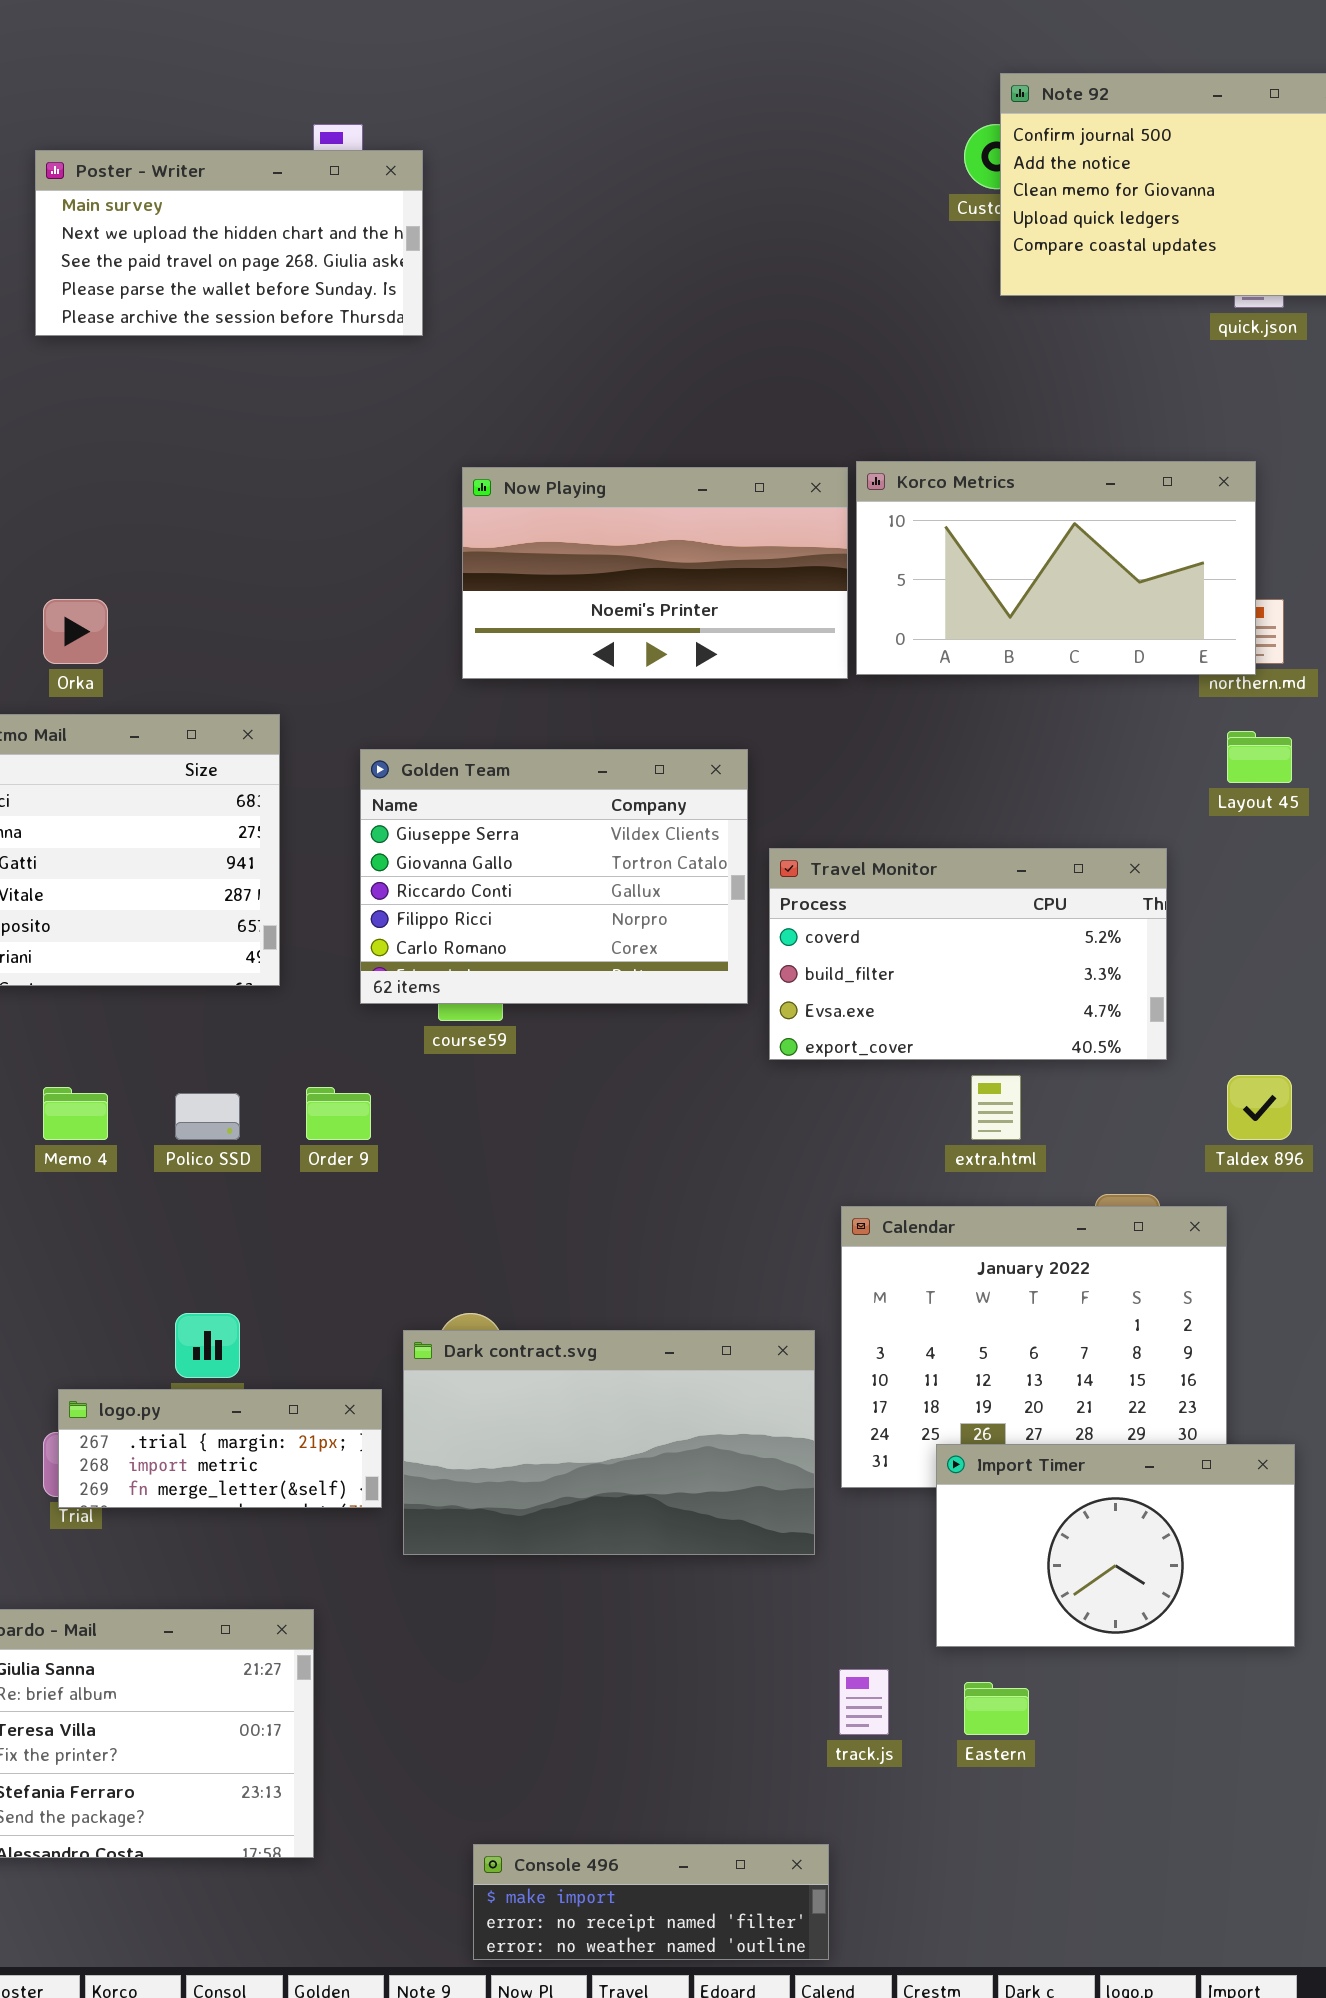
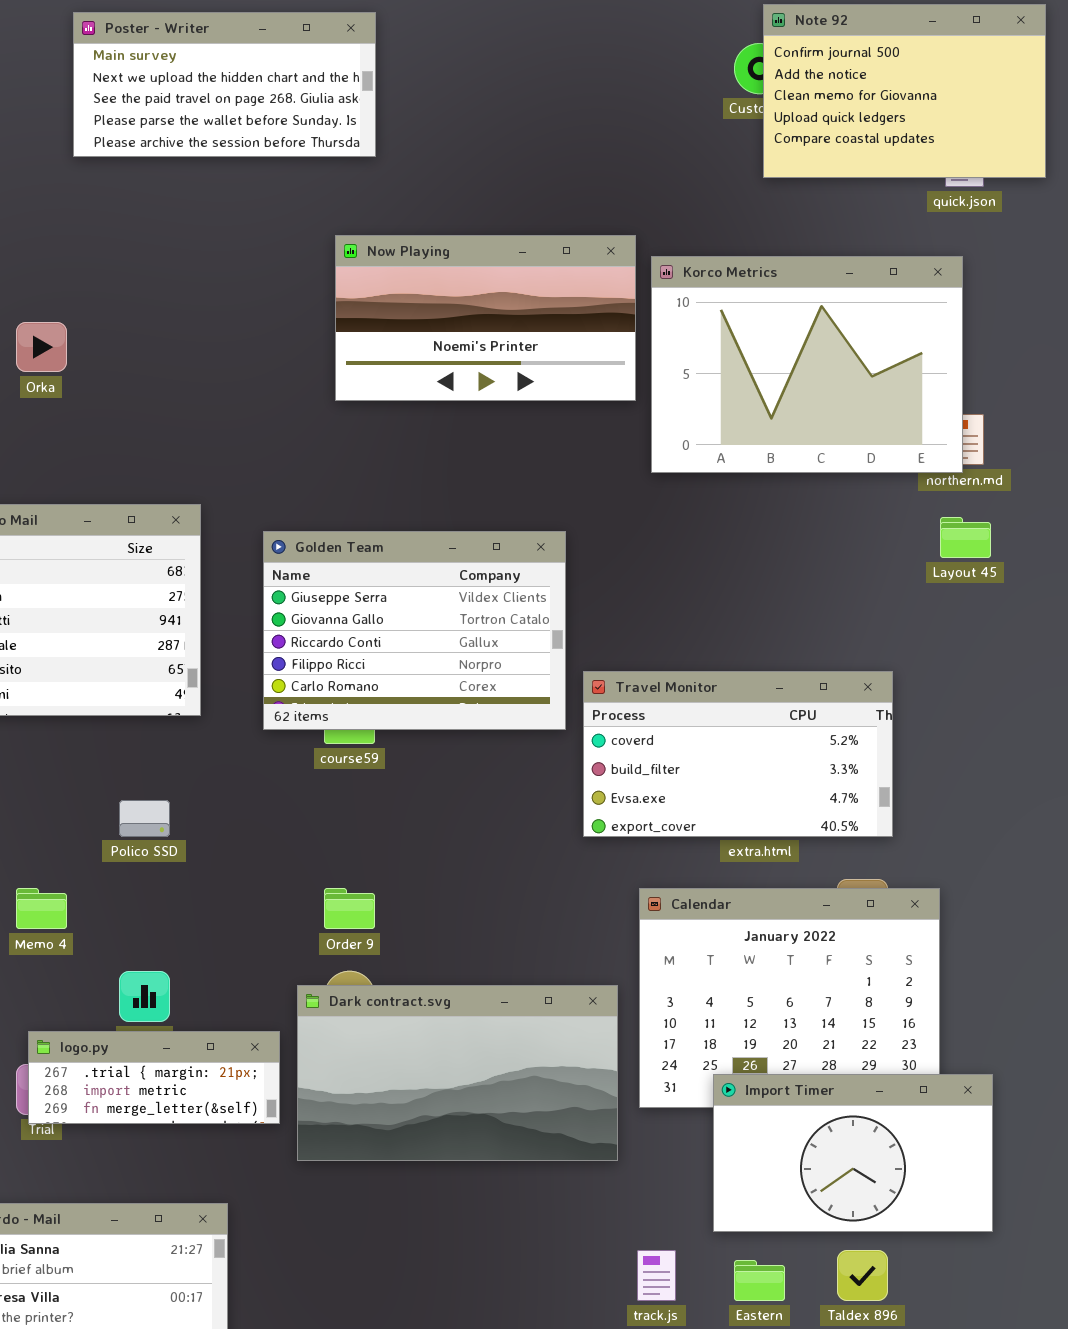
Poster - Writer: [35,150,423,336] -> [73,12,376,157], moved
Korco Metrics: [856,461,1256,675] -> [651,256,963,473], resized
Now Playing: [462,467,848,679] -> [335,235,636,401], moved
Orka: [43,599,108,664] -> [16,322,67,372], moved
Travel Monitor: [769,848,1167,1060] -> [583,671,893,837], moved
Taldex 896: [1227,1075,1292,1140] -> [837,1250,888,1301], moved
Memo 4: [43,1087,108,1140] -> [16,888,67,929], moved
Order 9: [306,1087,371,1140] -> [324,888,375,929], moved

